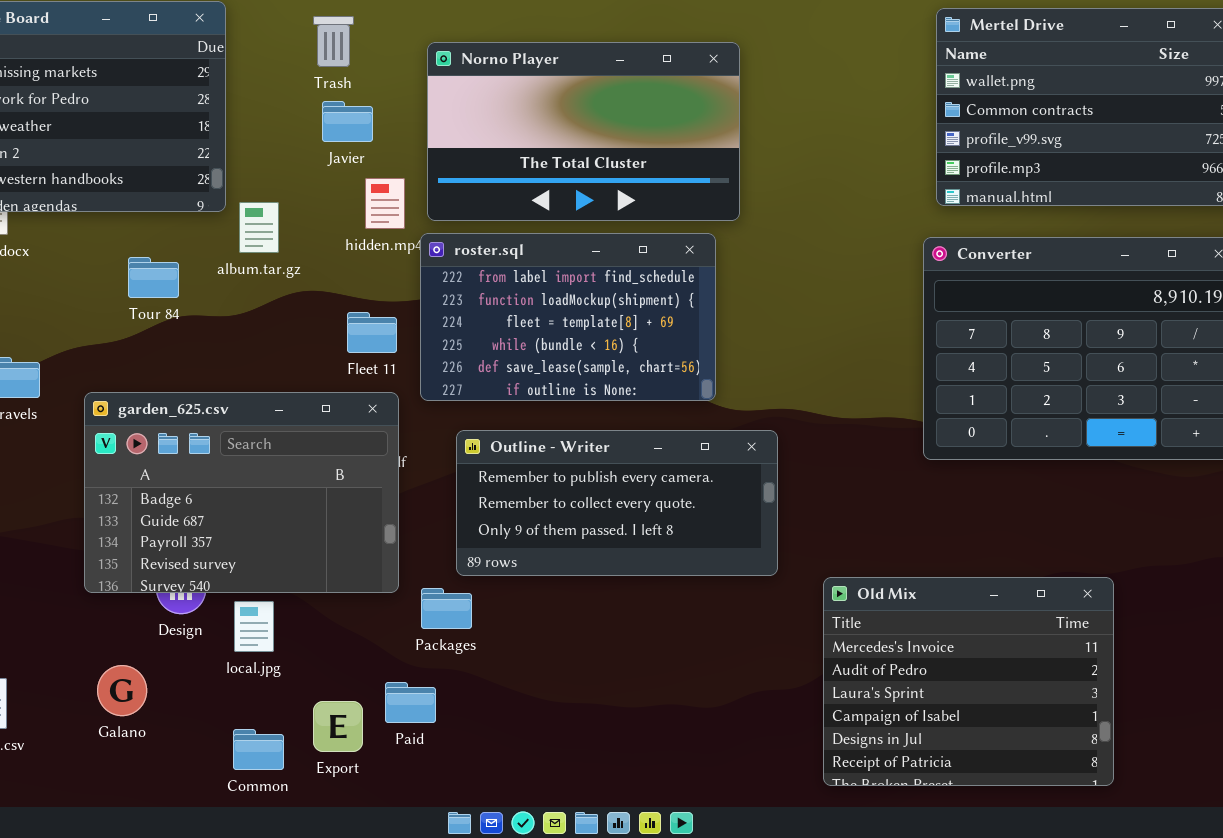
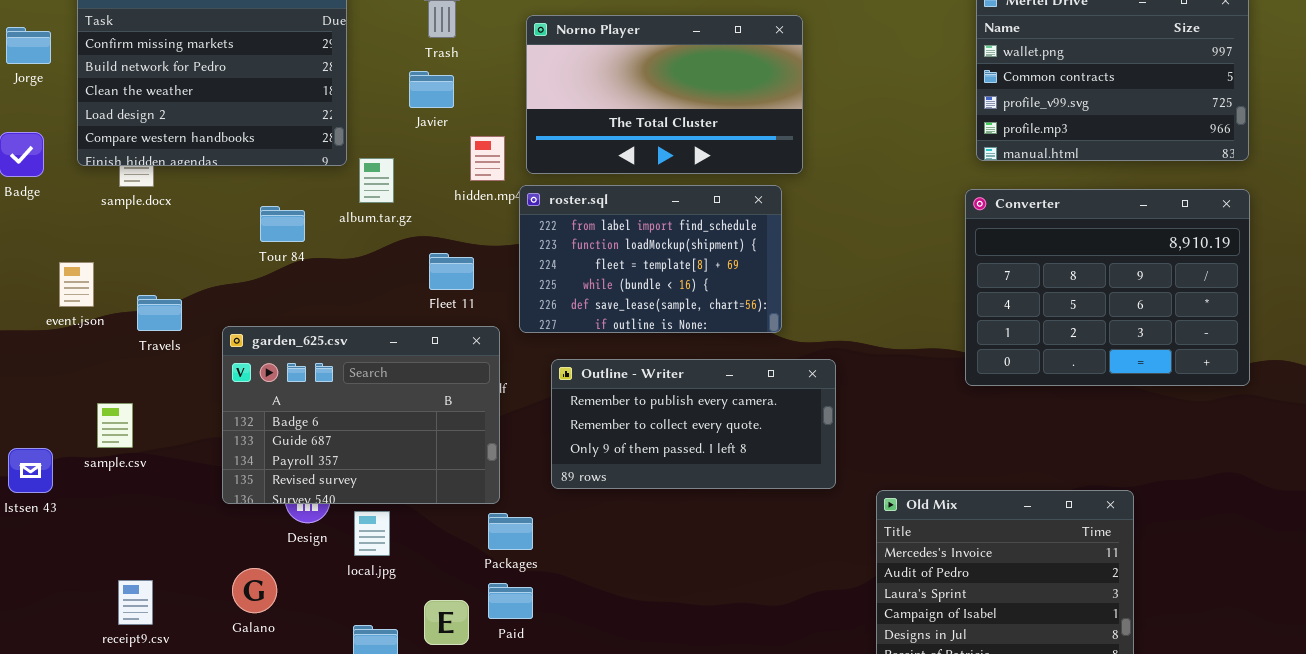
Javier: [322,101,373,142] -> [409,71,454,108], moved
Fleet 11: [347,312,397,353] -> [429,253,474,290], moved
Packages: [421,588,472,629] -> [488,513,533,550], moved

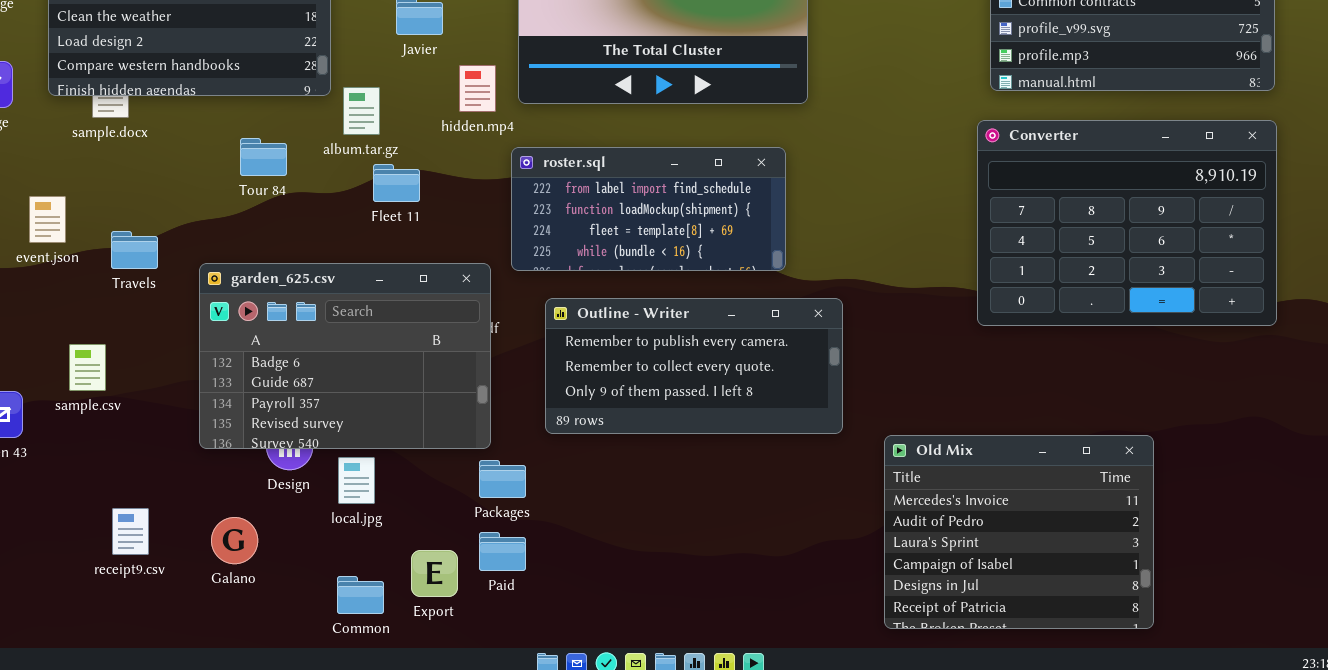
roster.sql: [519,185,782,333] -> [511,147,786,271], resized
Fleet 11: [429,253,474,290] -> [373,164,420,202], moved
receipt9.csv: [118,580,153,625] -> [112,508,149,555], moved

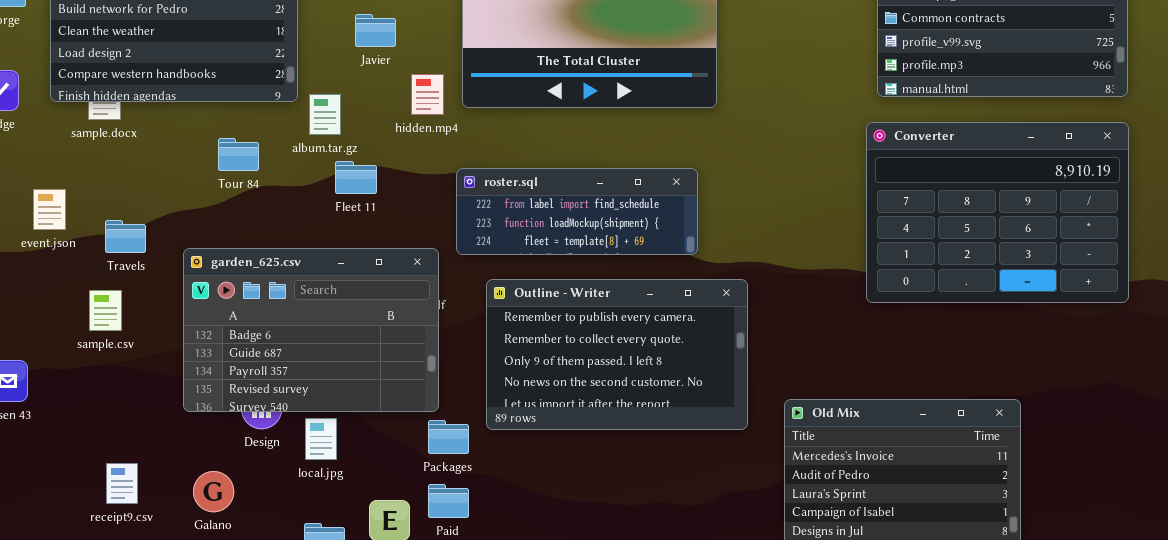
roster.sql: [511,147,786,271] -> [456,168,698,255], resized
Outline - Writer: [545,298,843,434] -> [486,279,748,430], resized
sample.csv: [69,344,106,391] -> [89,290,122,331], moved

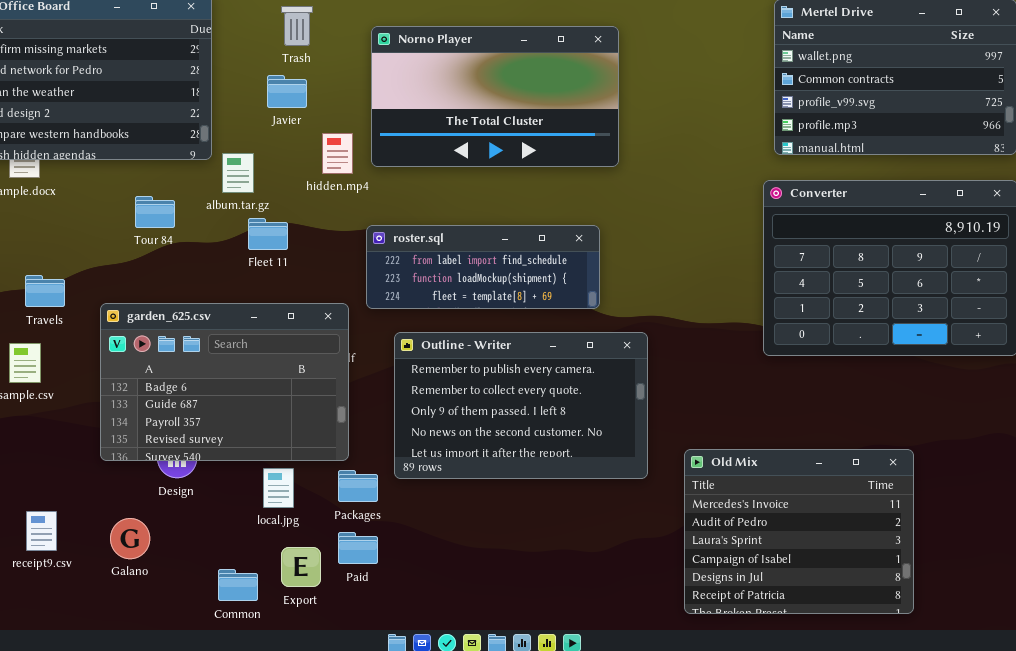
local.jpg: [305,418,337,460] -> [263,468,294,508], moved

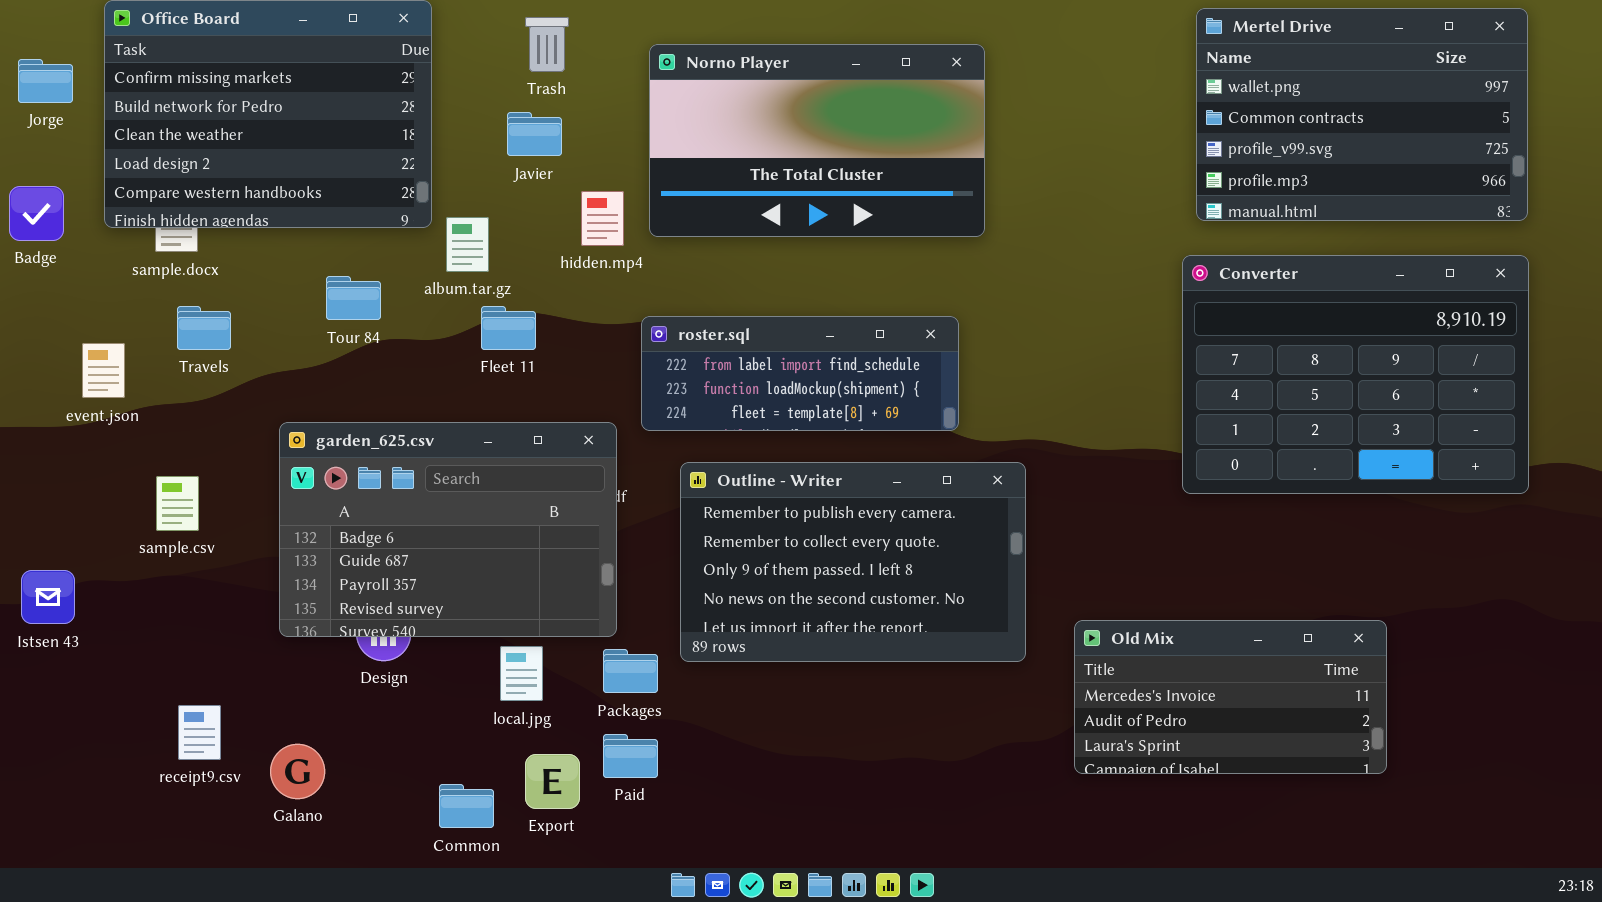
Travels: [25,275,65,307] -> [177,306,231,350], moved
Old Mix: [684,449,914,614] -> [1074,620,1387,774], resized
Galano: [110,518,150,559] -> [270,744,325,799], moved

